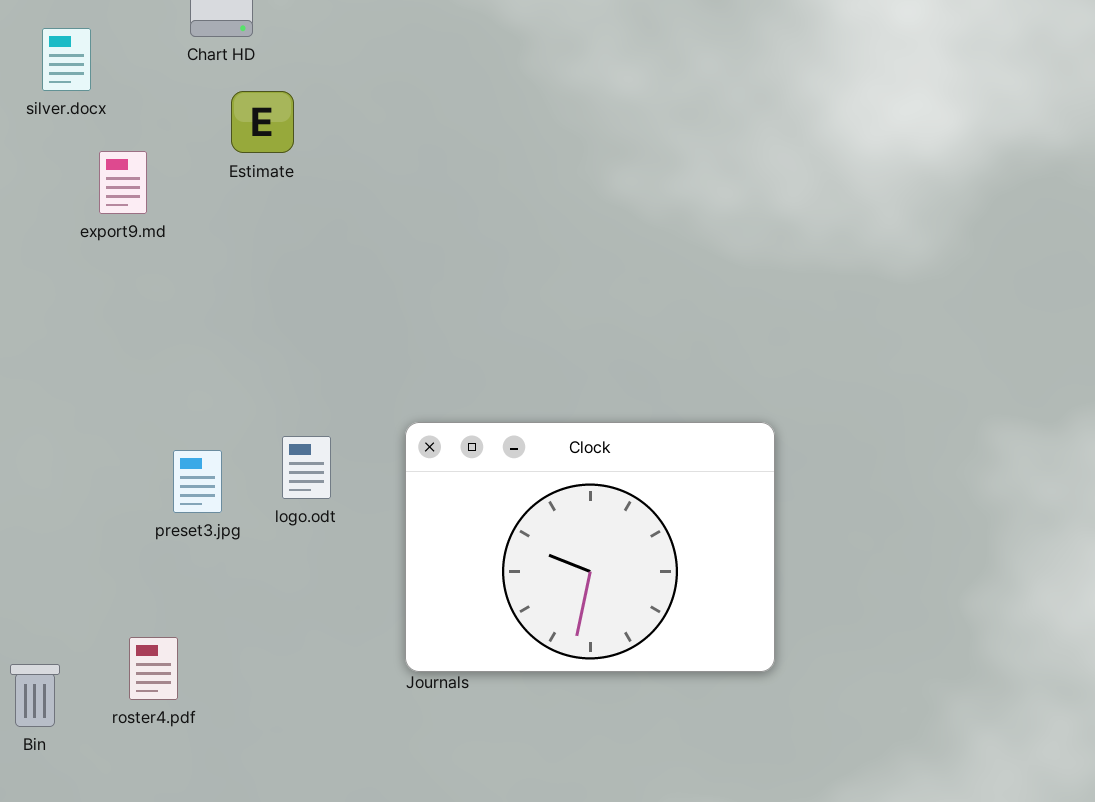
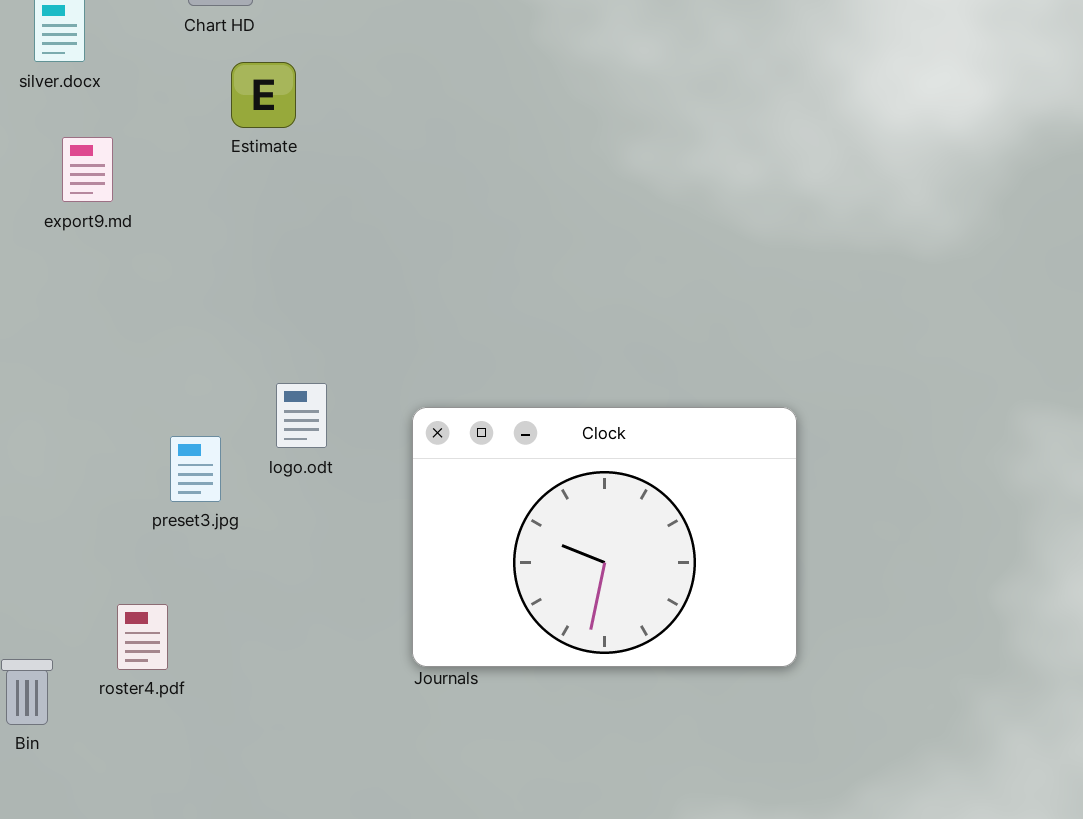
export9.md: [99,151,147,214] -> [62,137,113,202], moved
logo.odt: [282,436,331,499] -> [276,383,327,448], moved
roster4.pdf: [129,637,178,700] -> [117,604,168,670], moved

